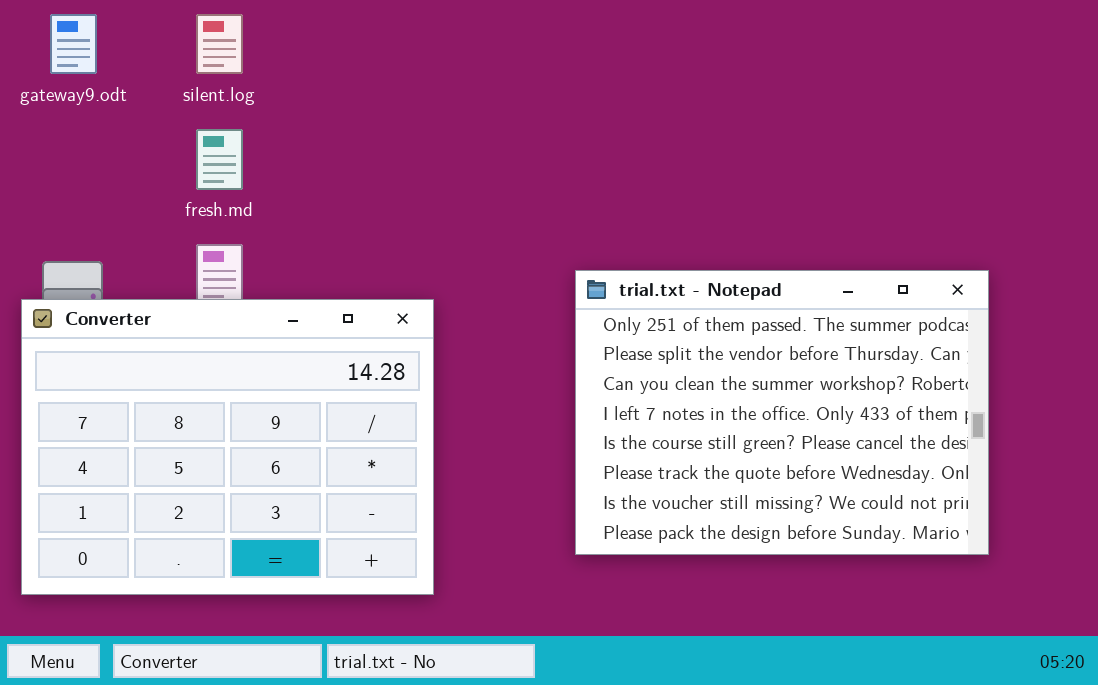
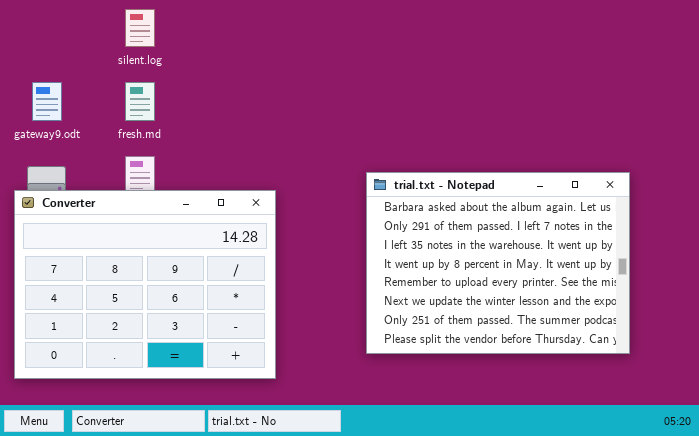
gateway9.odt: [50,14,97,74] -> [32,82,62,121], moved
trial.txt - Notepad: [575,270,989,555] -> [366,172,630,354], scrolled up 6 rows

